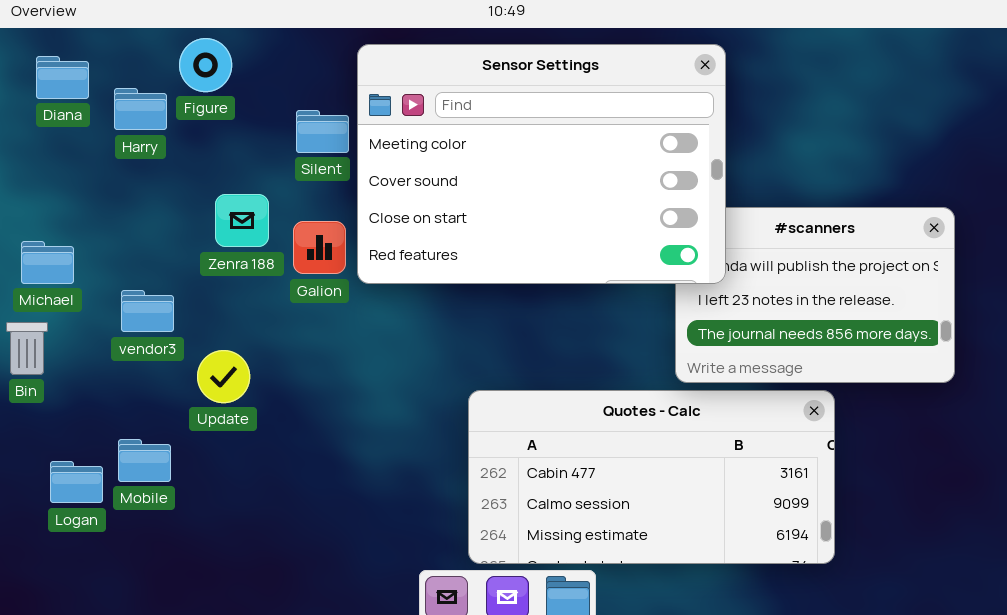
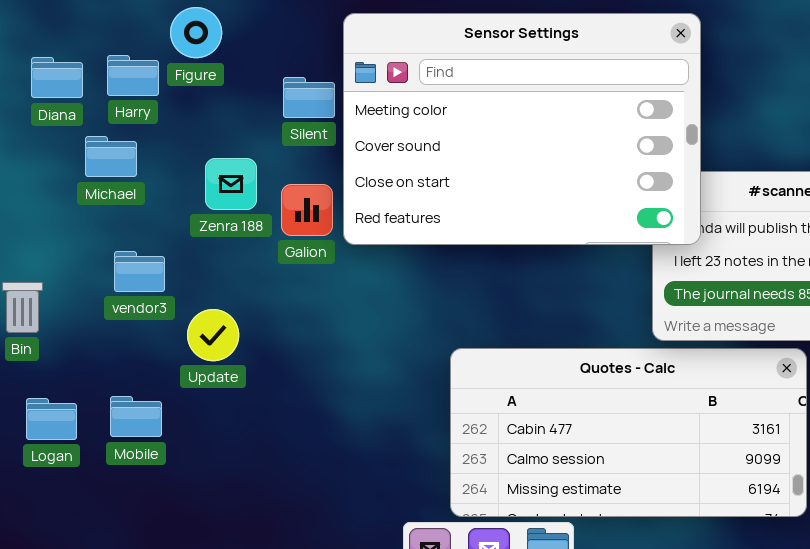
Diana: [36,56,89,99] -> [31,57,83,98], moved
Michael: [21,241,74,284] -> [85,136,137,177], moved
Logan: [50,461,103,503] -> [26,398,77,440], moved

